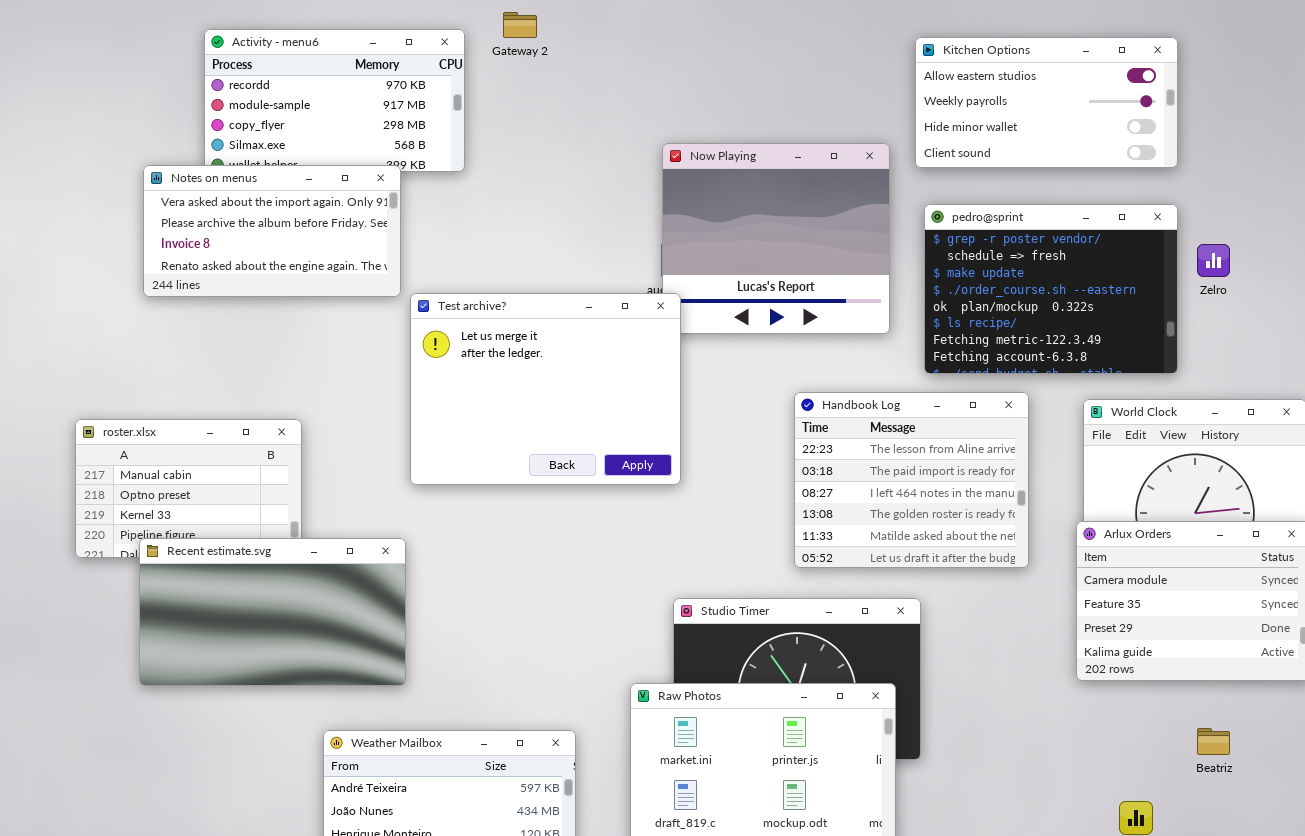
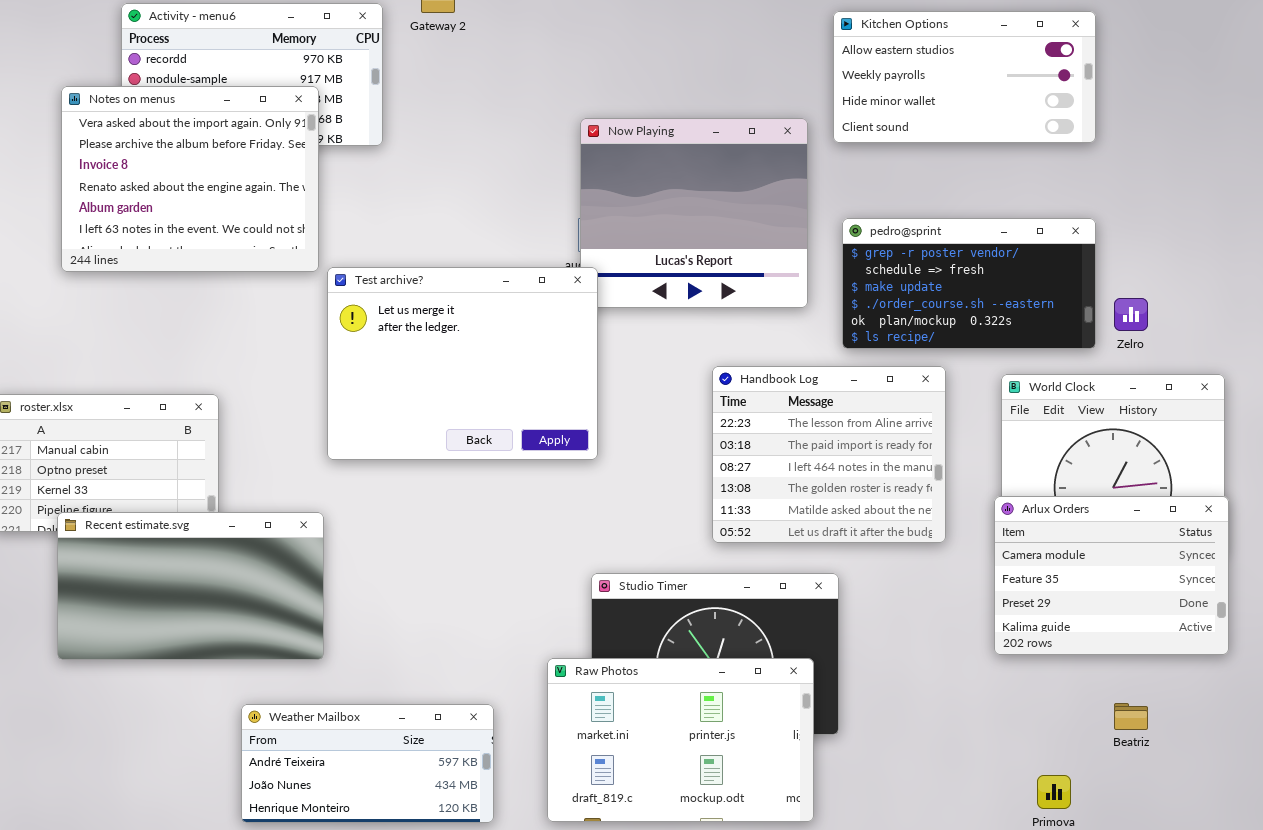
Notes on menus: [143,165,401,297] -> [61,86,319,272], resized
pedro@sprint: [924,204,1178,374] -> [842,218,1096,349], resized
Zelro: [1197,244,1230,277] -> [1114,298,1148,331], moved

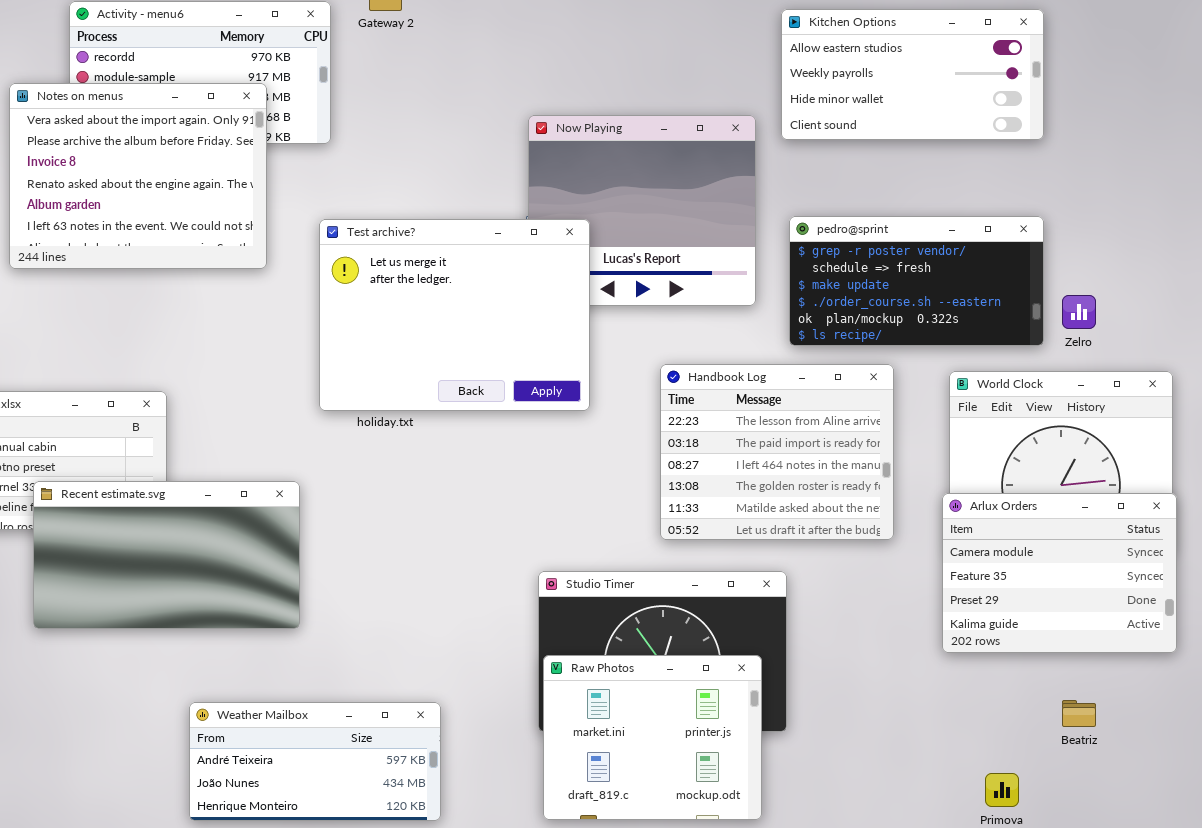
Test archive?: [327,267,598,460] -> [319,219,590,411], moved
Recent estimate.svg: [57,512,324,660] -> [33,481,300,629], moved
Raw Photos: [547,658,814,822] -> [543,655,762,820], resized

